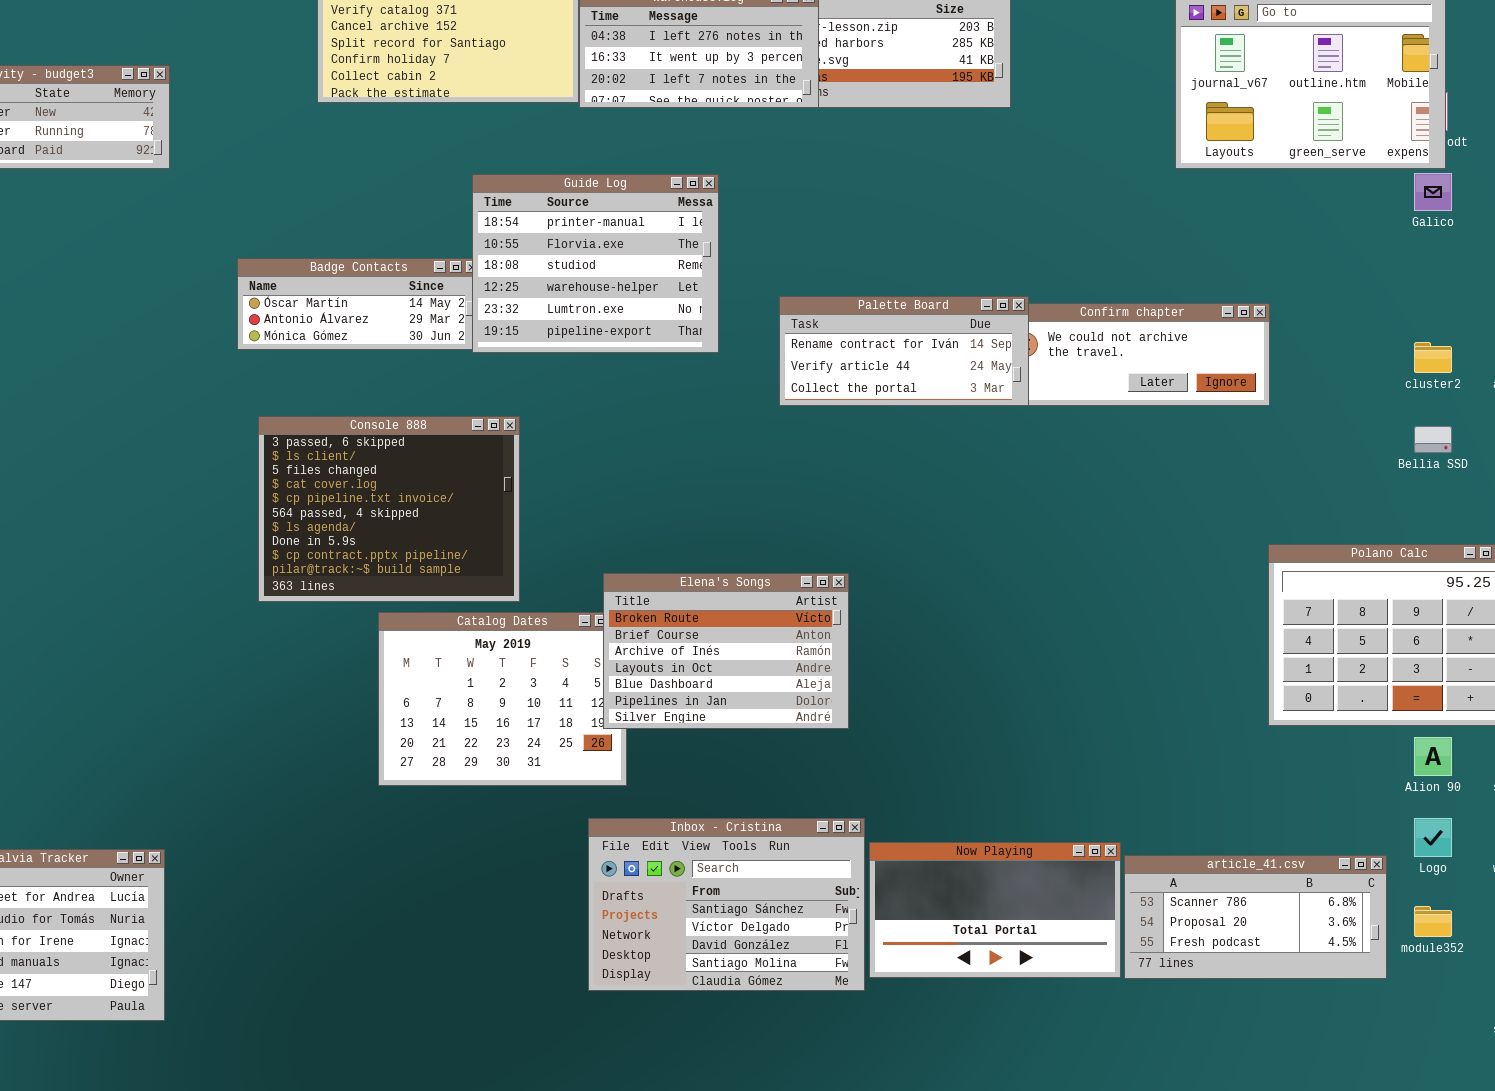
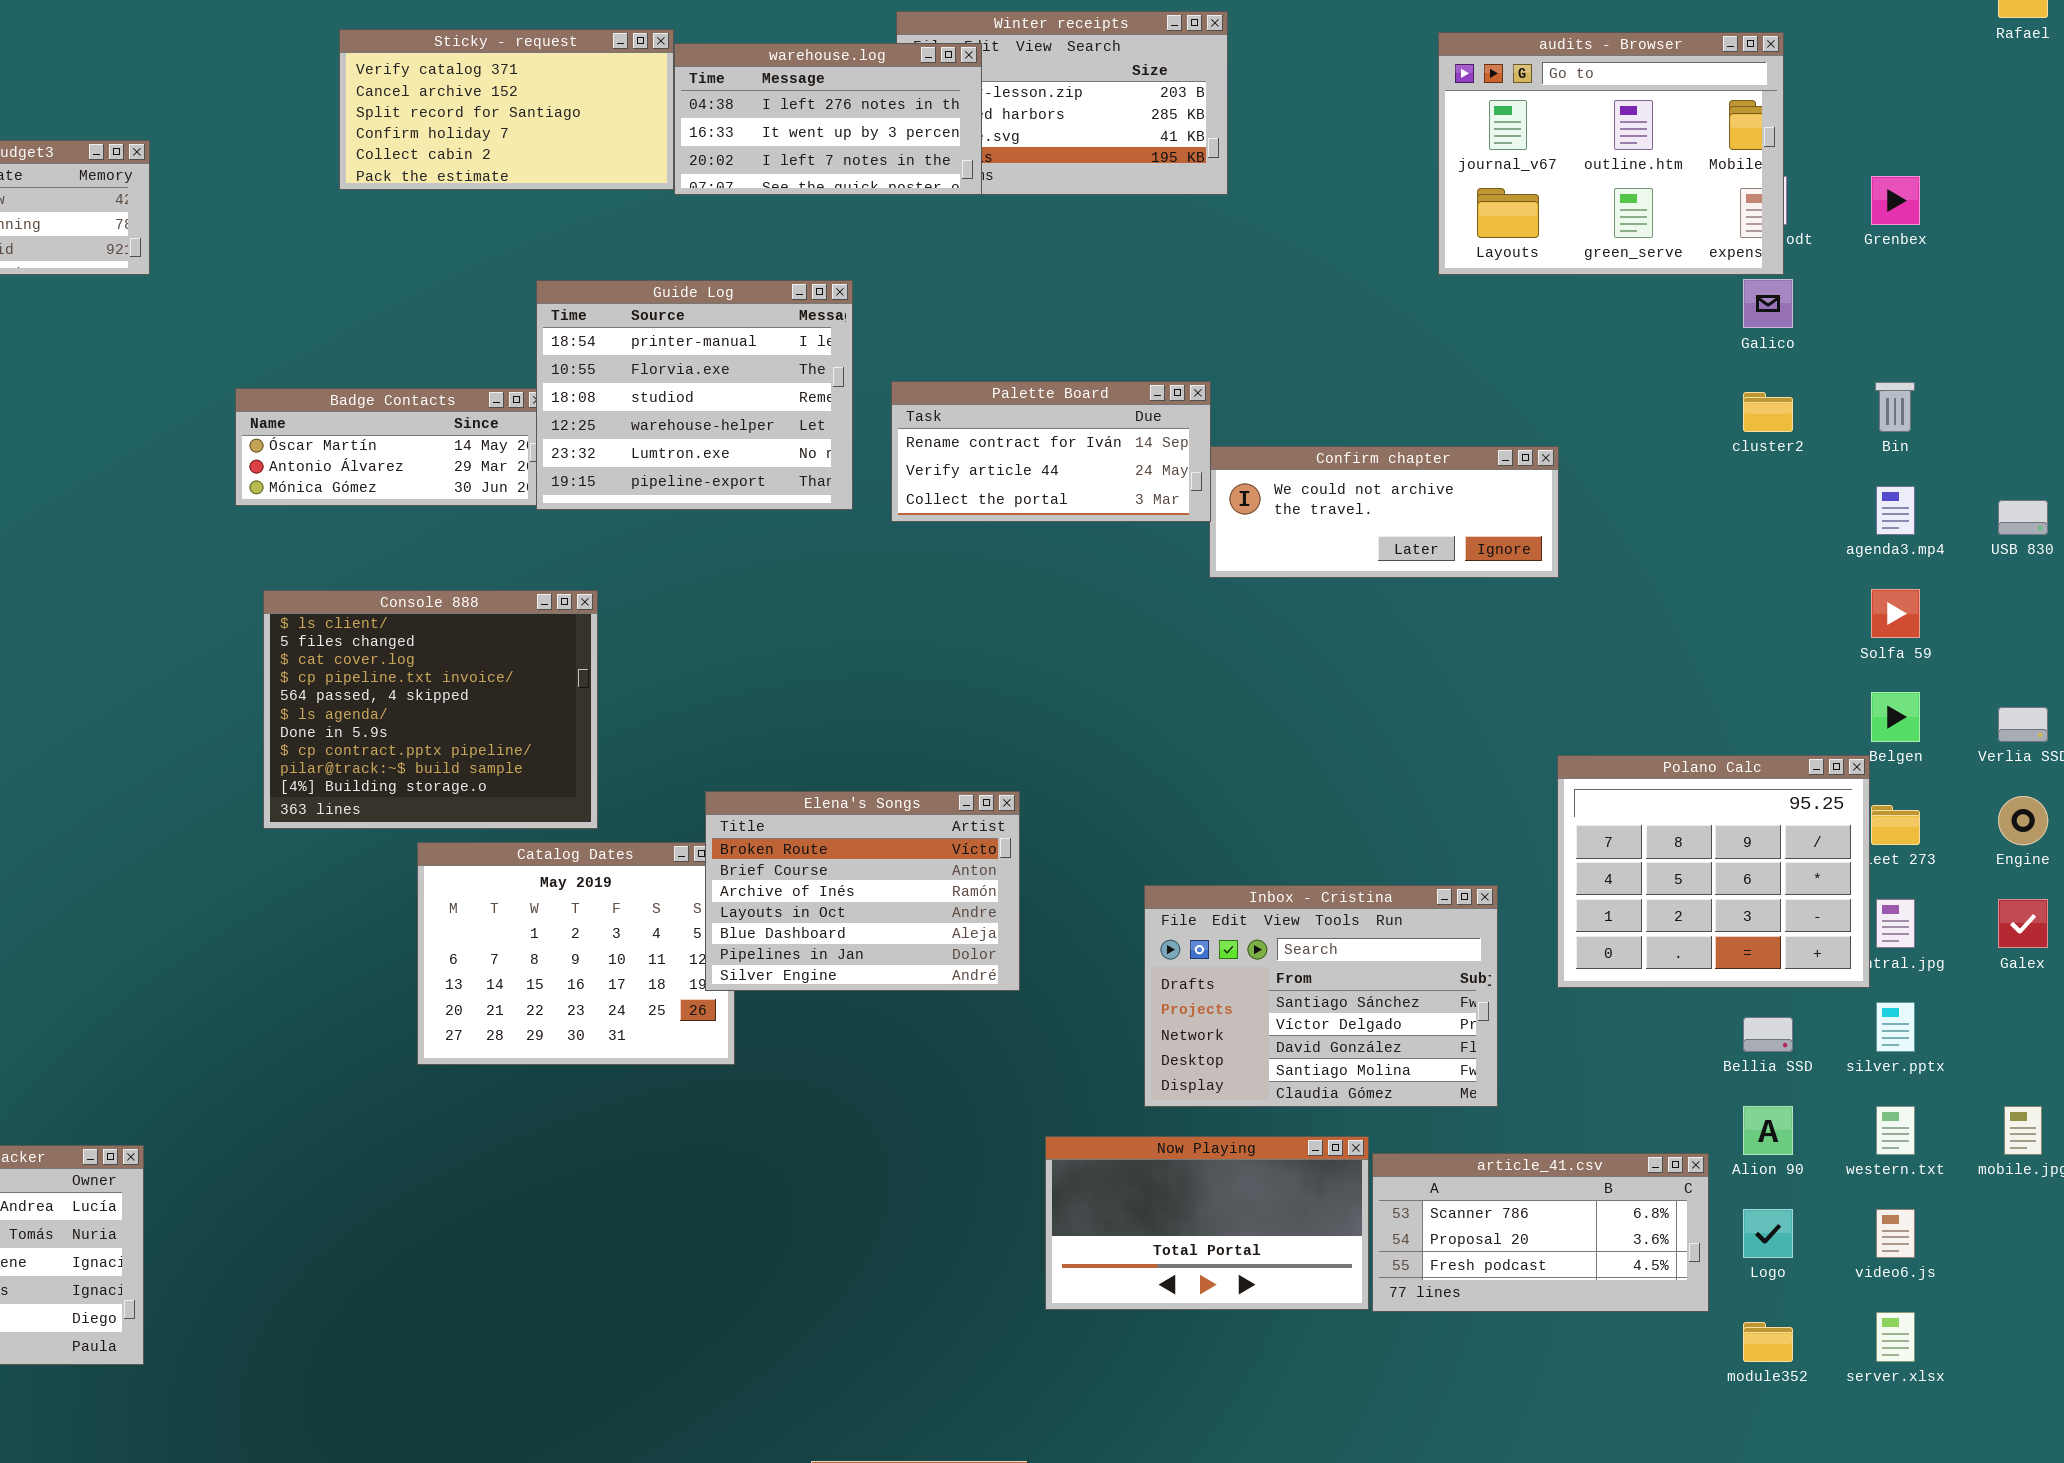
Palette Board: [779,296,1029,406] -> [891,381,1211,522], moved
cluster2: [1414,342,1452,373] -> [1743,392,1793,432], moved
Console 888: [258,416,520,602] -> [263,590,598,829], scrolled down 1 row
Bellia SSD: [1414,426,1452,453] -> [1743,1017,1793,1052], moved
Alion 90: [1414,737,1452,776] -> [1743,1106,1793,1155], moved
Inbox - Cristina: [588,818,865,991] -> [1144,885,1498,1107], moved
Logo: [1414,818,1452,857] -> [1743,1209,1793,1258], moved
module352: [1414,906,1452,937] -> [1743,1322,1793,1362], moved

